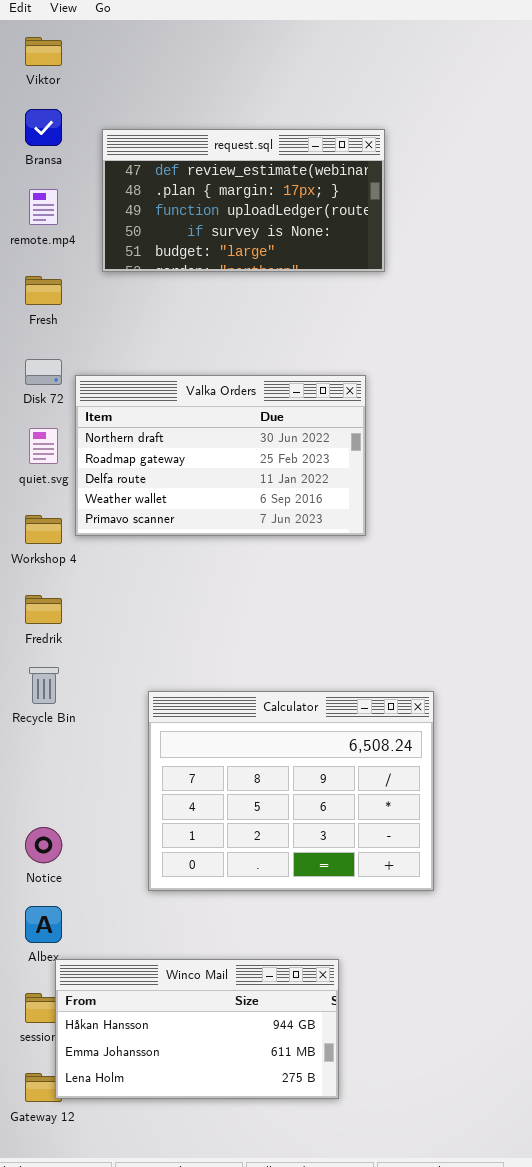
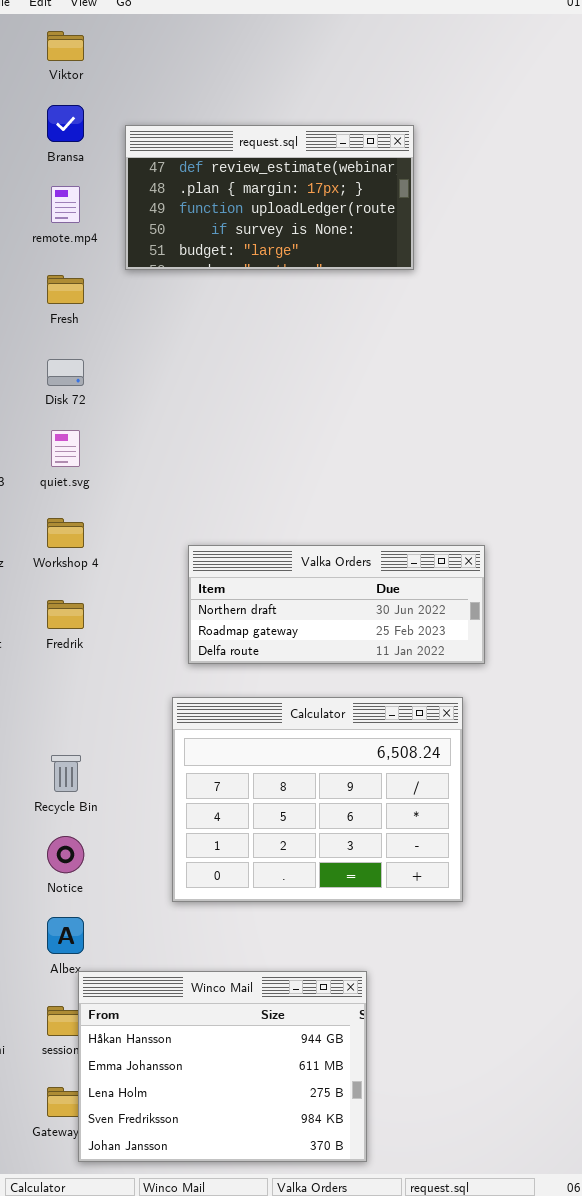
Valka Orders: [75,375,366,536] -> [188,545,485,664], moved, resized
Recycle Bin: [29,667,59,704] -> [51,755,81,792], moved
Winco Mail: [55,959,339,1099] -> [78,971,367,1162], resized

